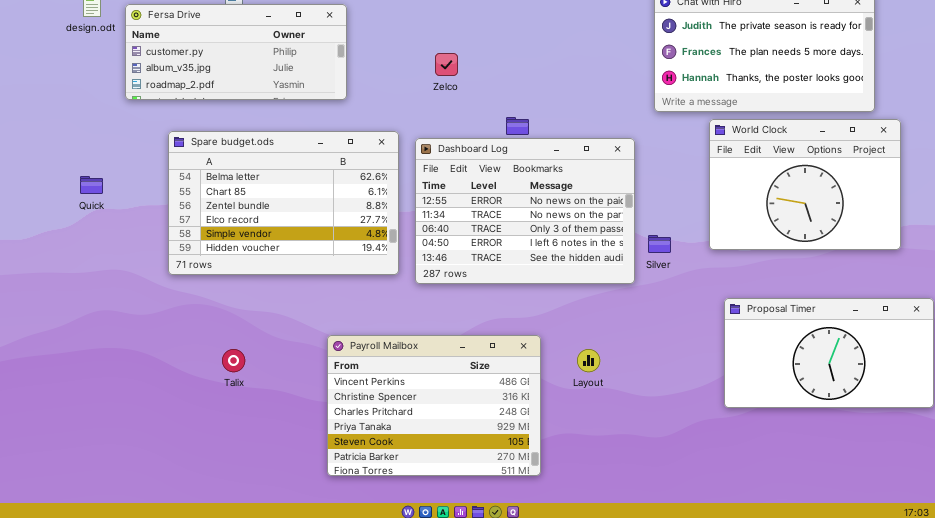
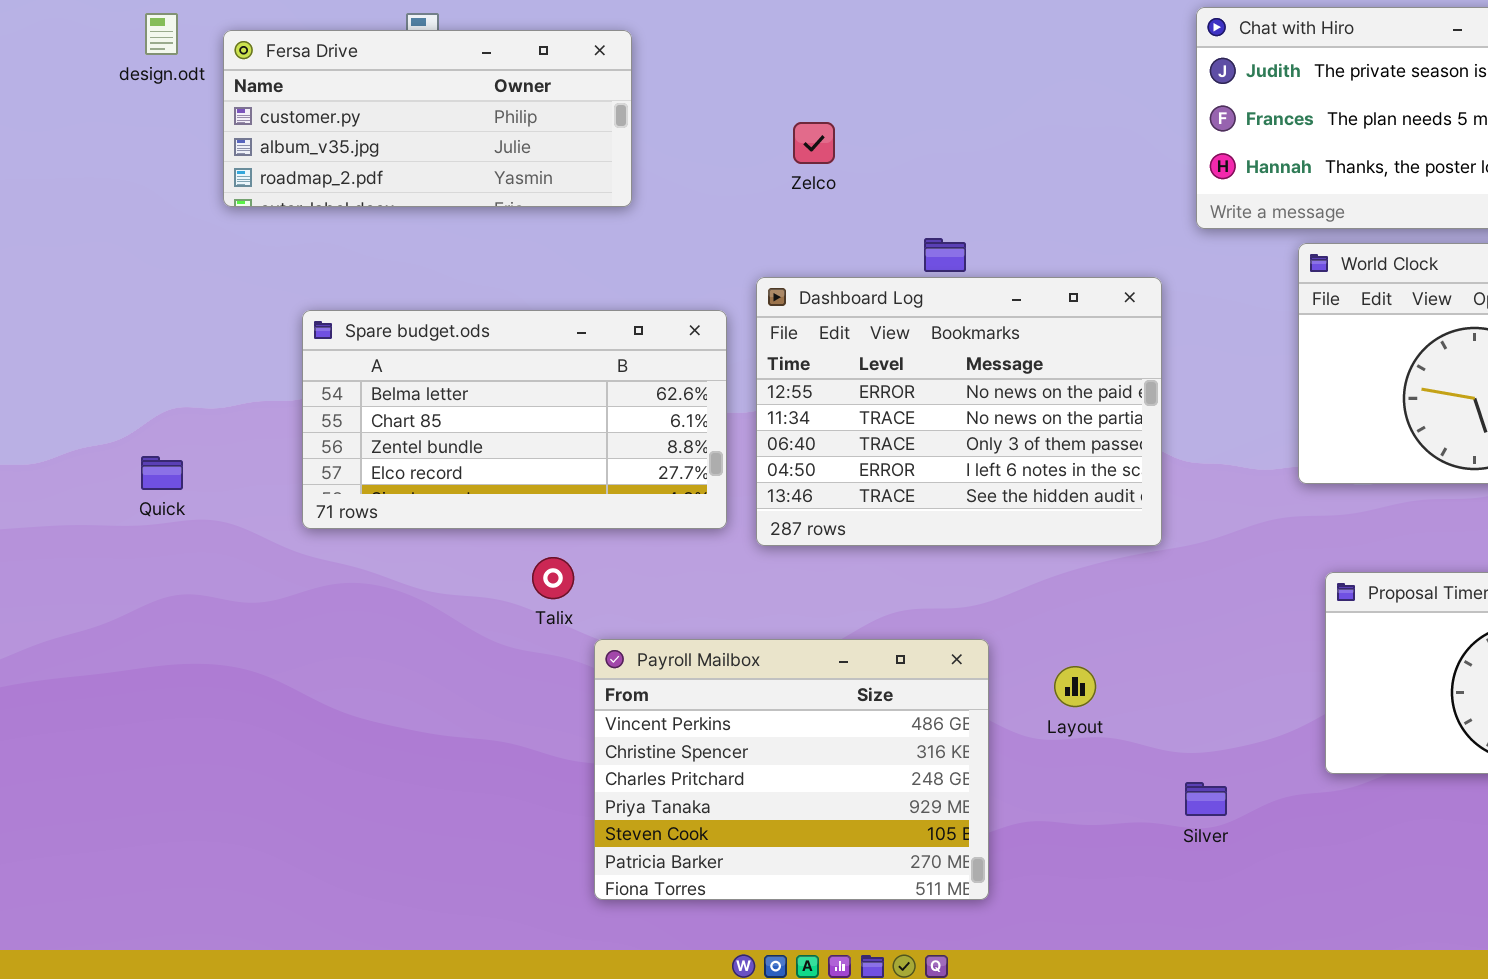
Spare budget.ods: [168,131,399,275] -> [302,310,727,529], resized
Quick: [80,176,103,194] -> [141,456,183,490], moved
Silver: [648,235,671,253] -> [1185,782,1227,816], moved
Talix: [222,349,245,372] -> [532,557,574,599], moved

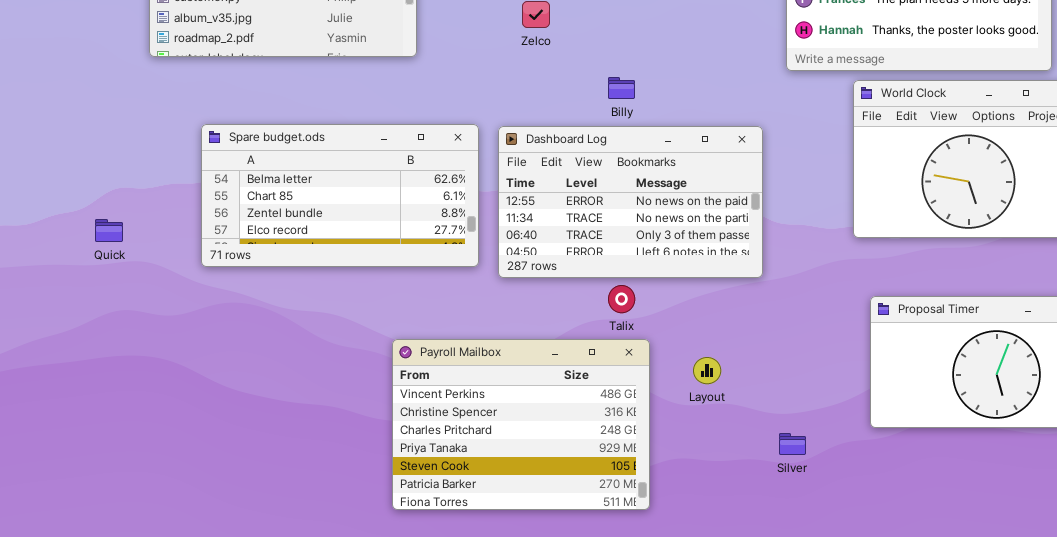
Dashboard Log: [756,277,1162,546] -> [498,126,763,278], resized
Talix: [532,557,574,599] -> [608,285,635,313], moved

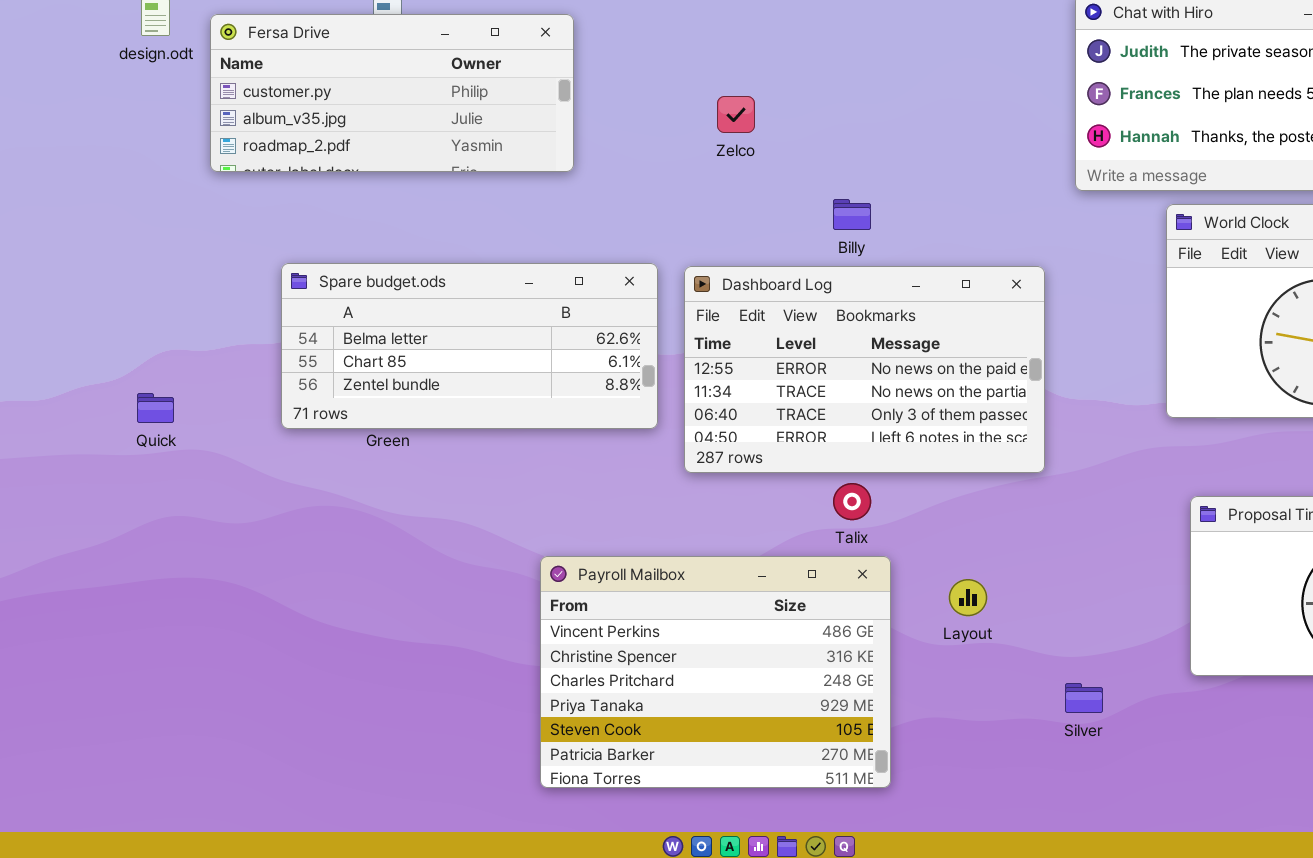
Spare budget.ods: [201,124,479,267] -> [281,263,658,429], resized

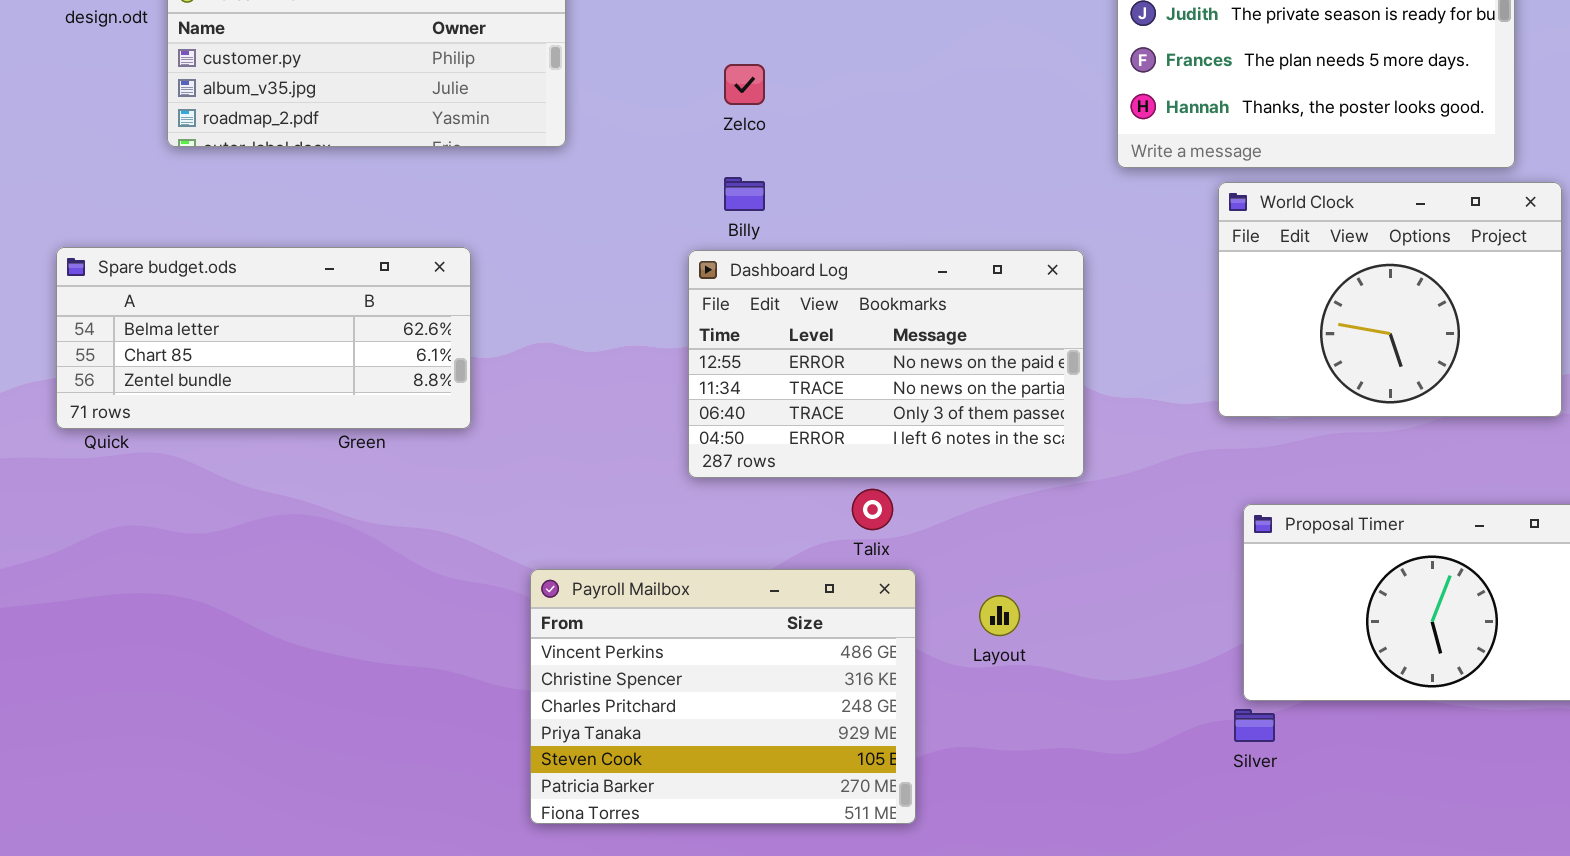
Billy: [833,199,871,230] -> [724,177,765,211], moved
Spare budget.ods: [281,263,658,429] -> [56,247,471,429], moved
Silver: [1065,683,1103,713] -> [1234,709,1275,742], moved

